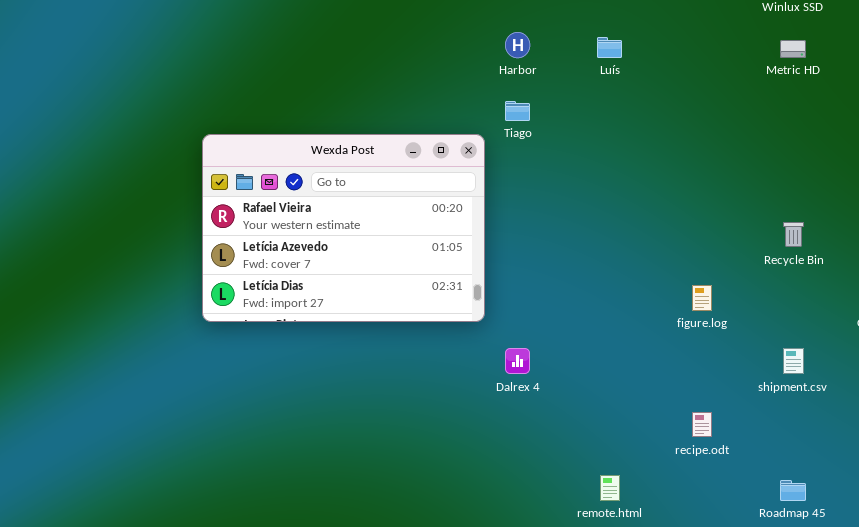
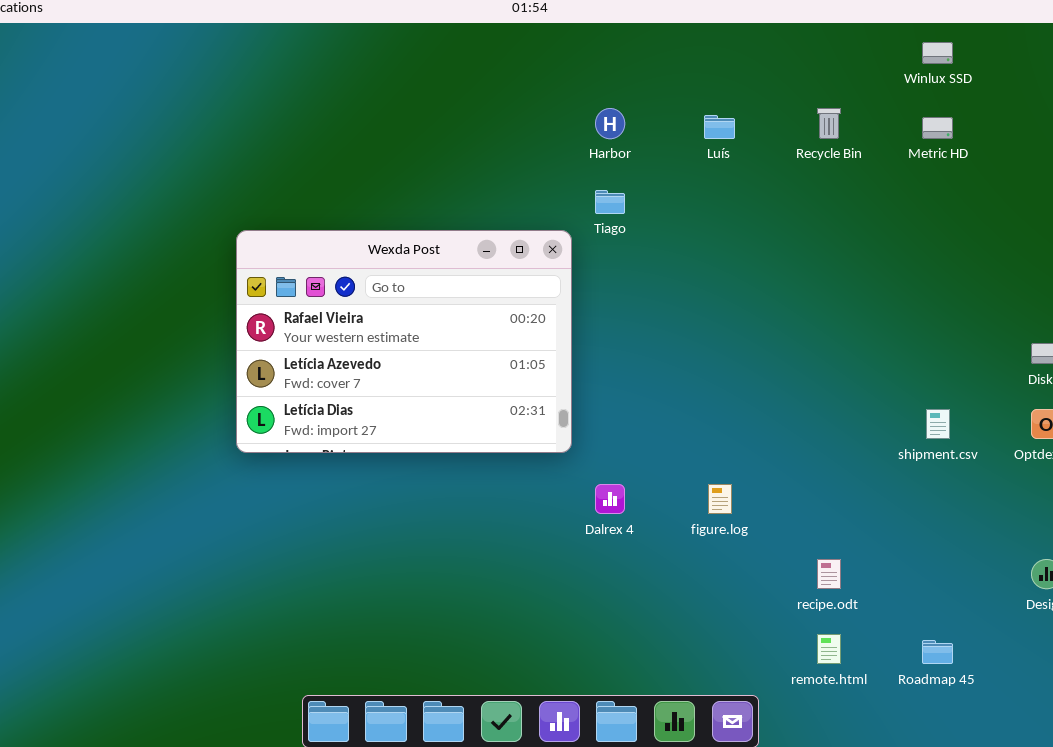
Recycle Bin: [783,222,804,247] -> [817,108,841,139], moved
figure.log: [692,285,712,311] -> [708,484,732,514], moved
shipment.csv: [783,348,804,374] -> [926,409,950,439], moved
remote.html: [600,475,620,501] -> [817,634,841,664], moved

